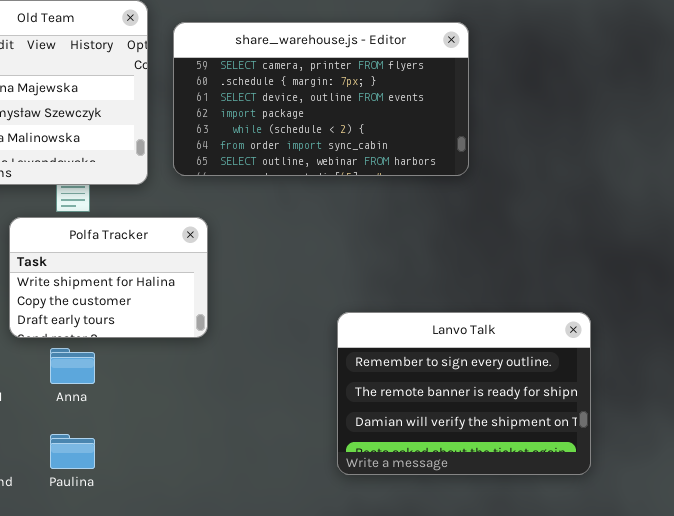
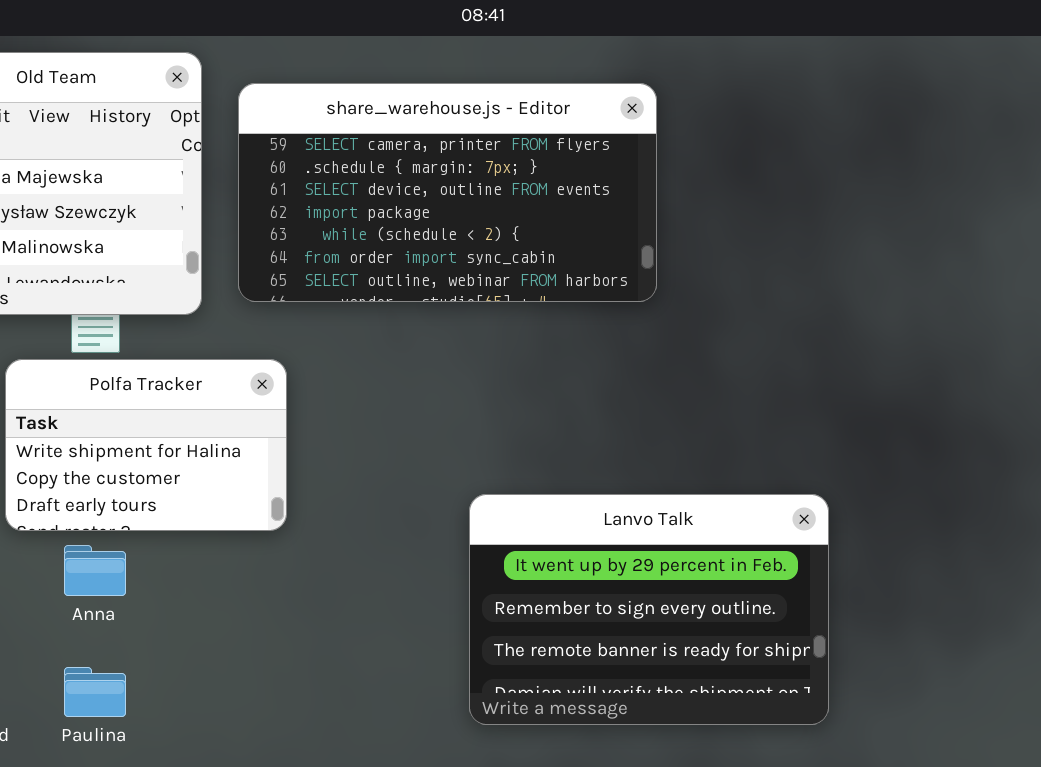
Lanvo Talk: [337,312,591,475] -> [469,494,829,725], scrolled up 1 row

